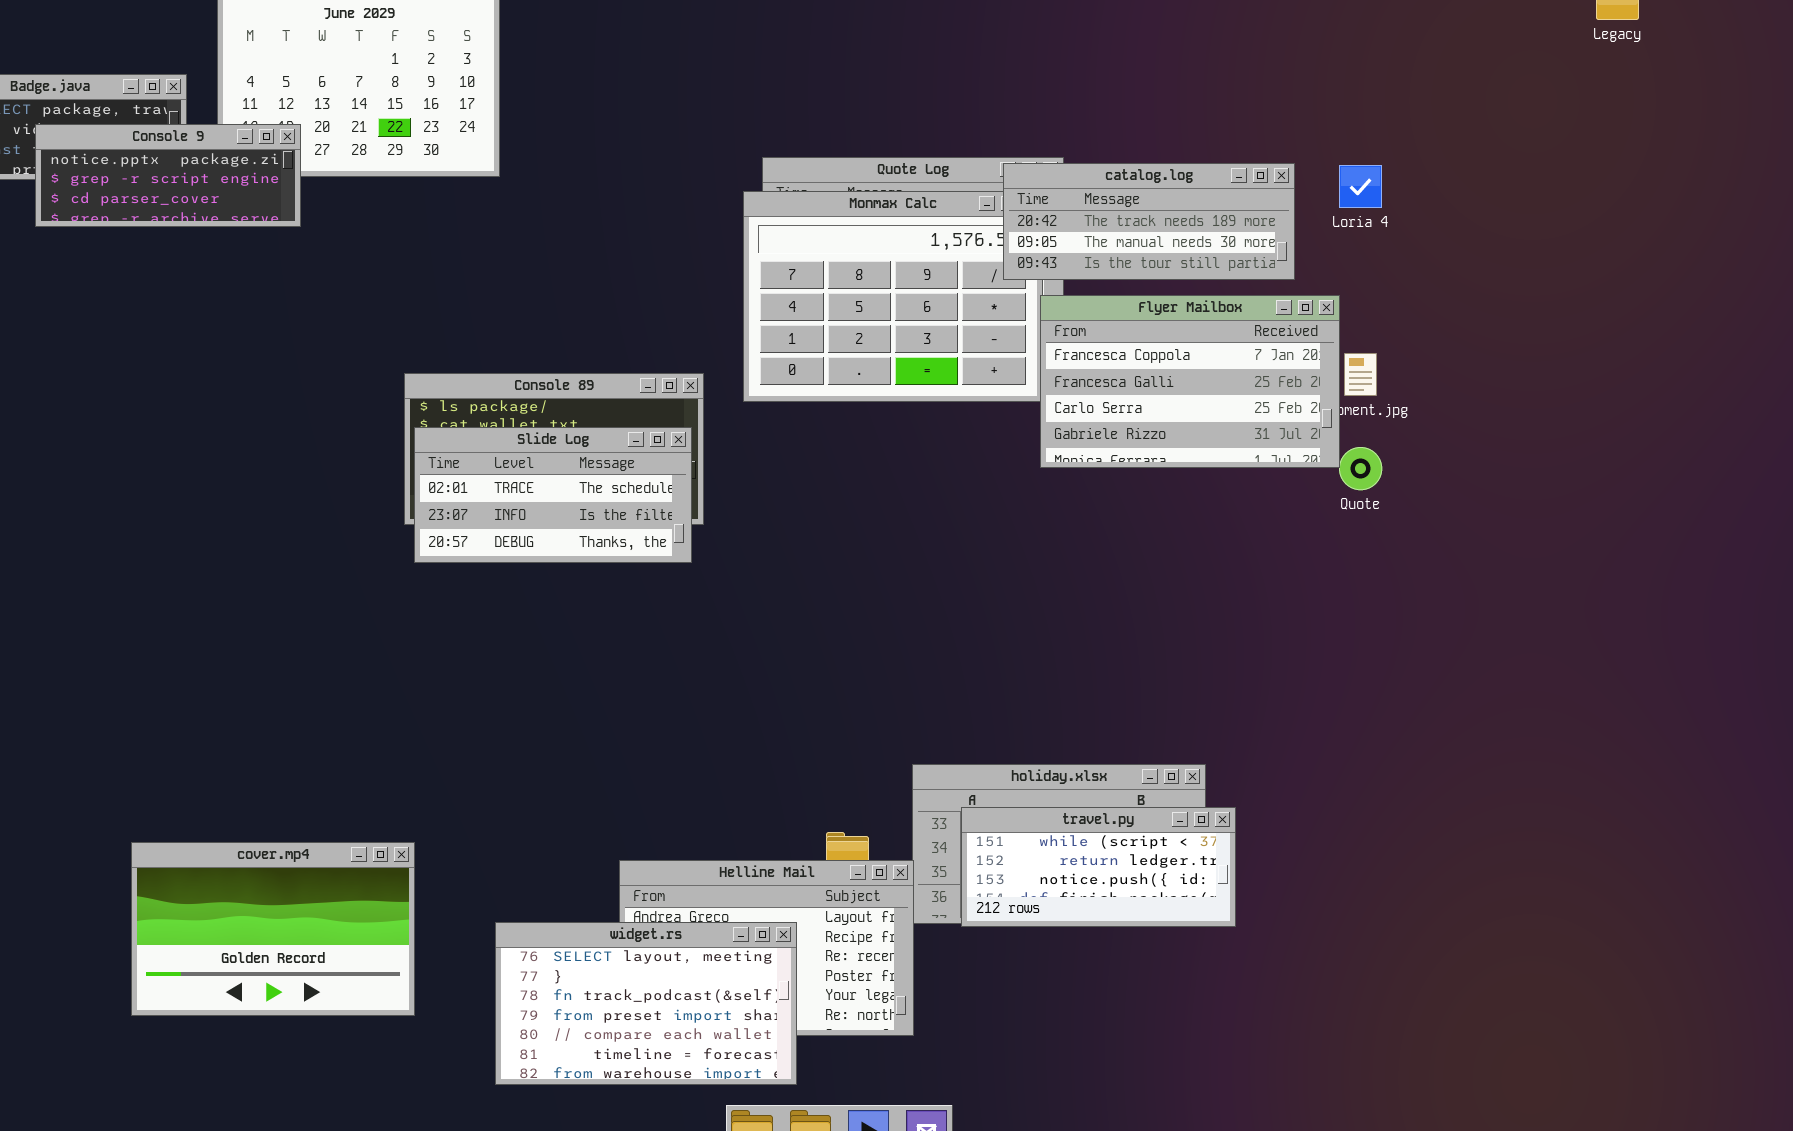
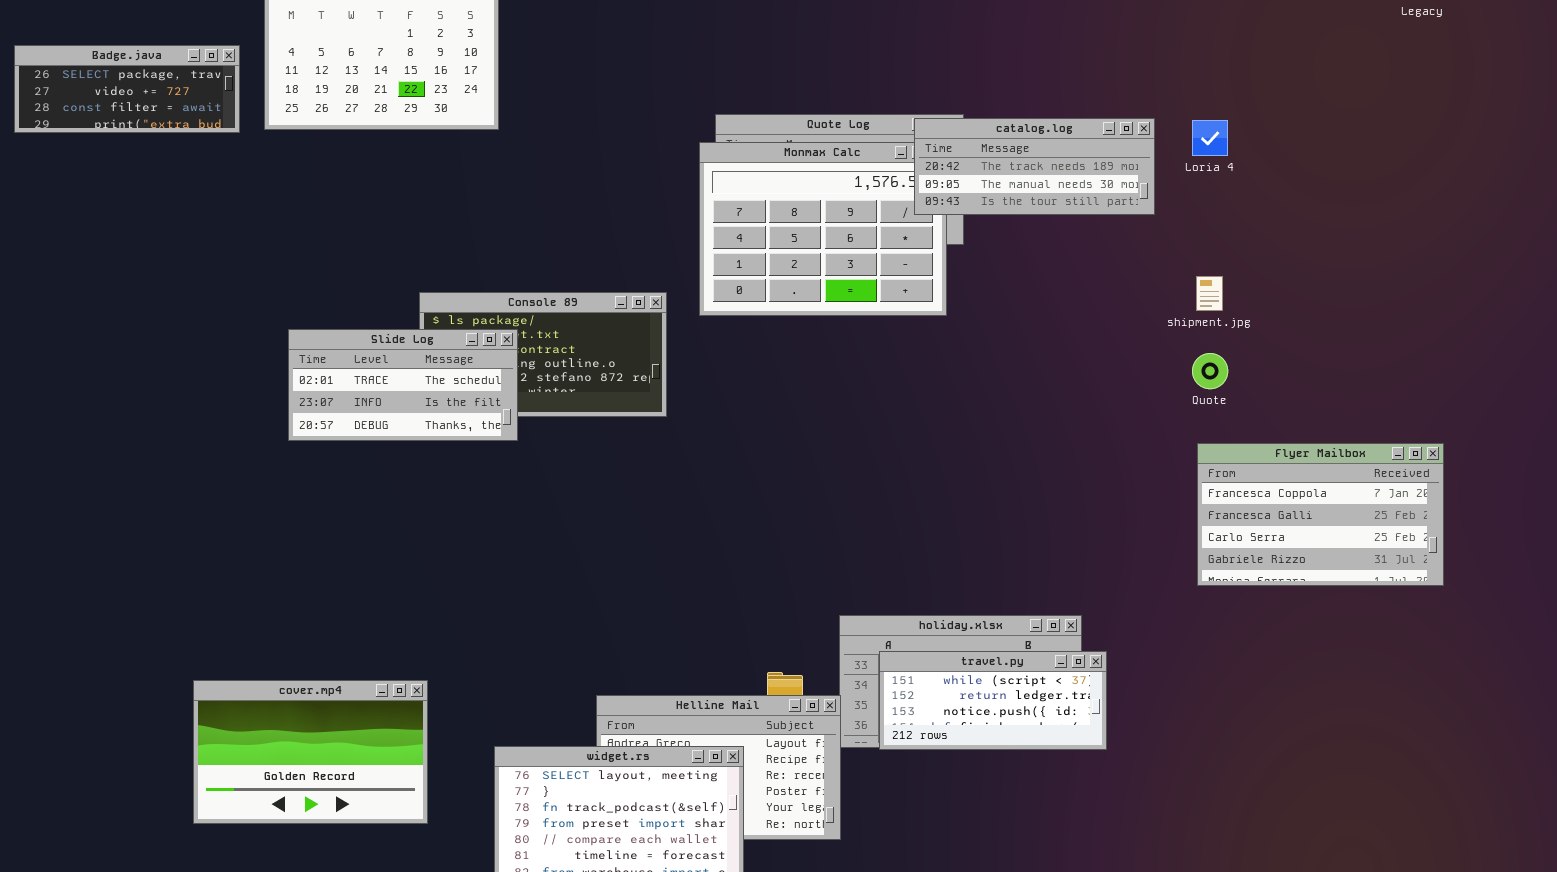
Console 9: [35,124,301,227] -> none, closed
Flyer Mailbox: [1040,295,1340,468] -> [1197,443,1444,586], moved
Slide Log: [414,427,692,563] -> [288,329,518,441], moved

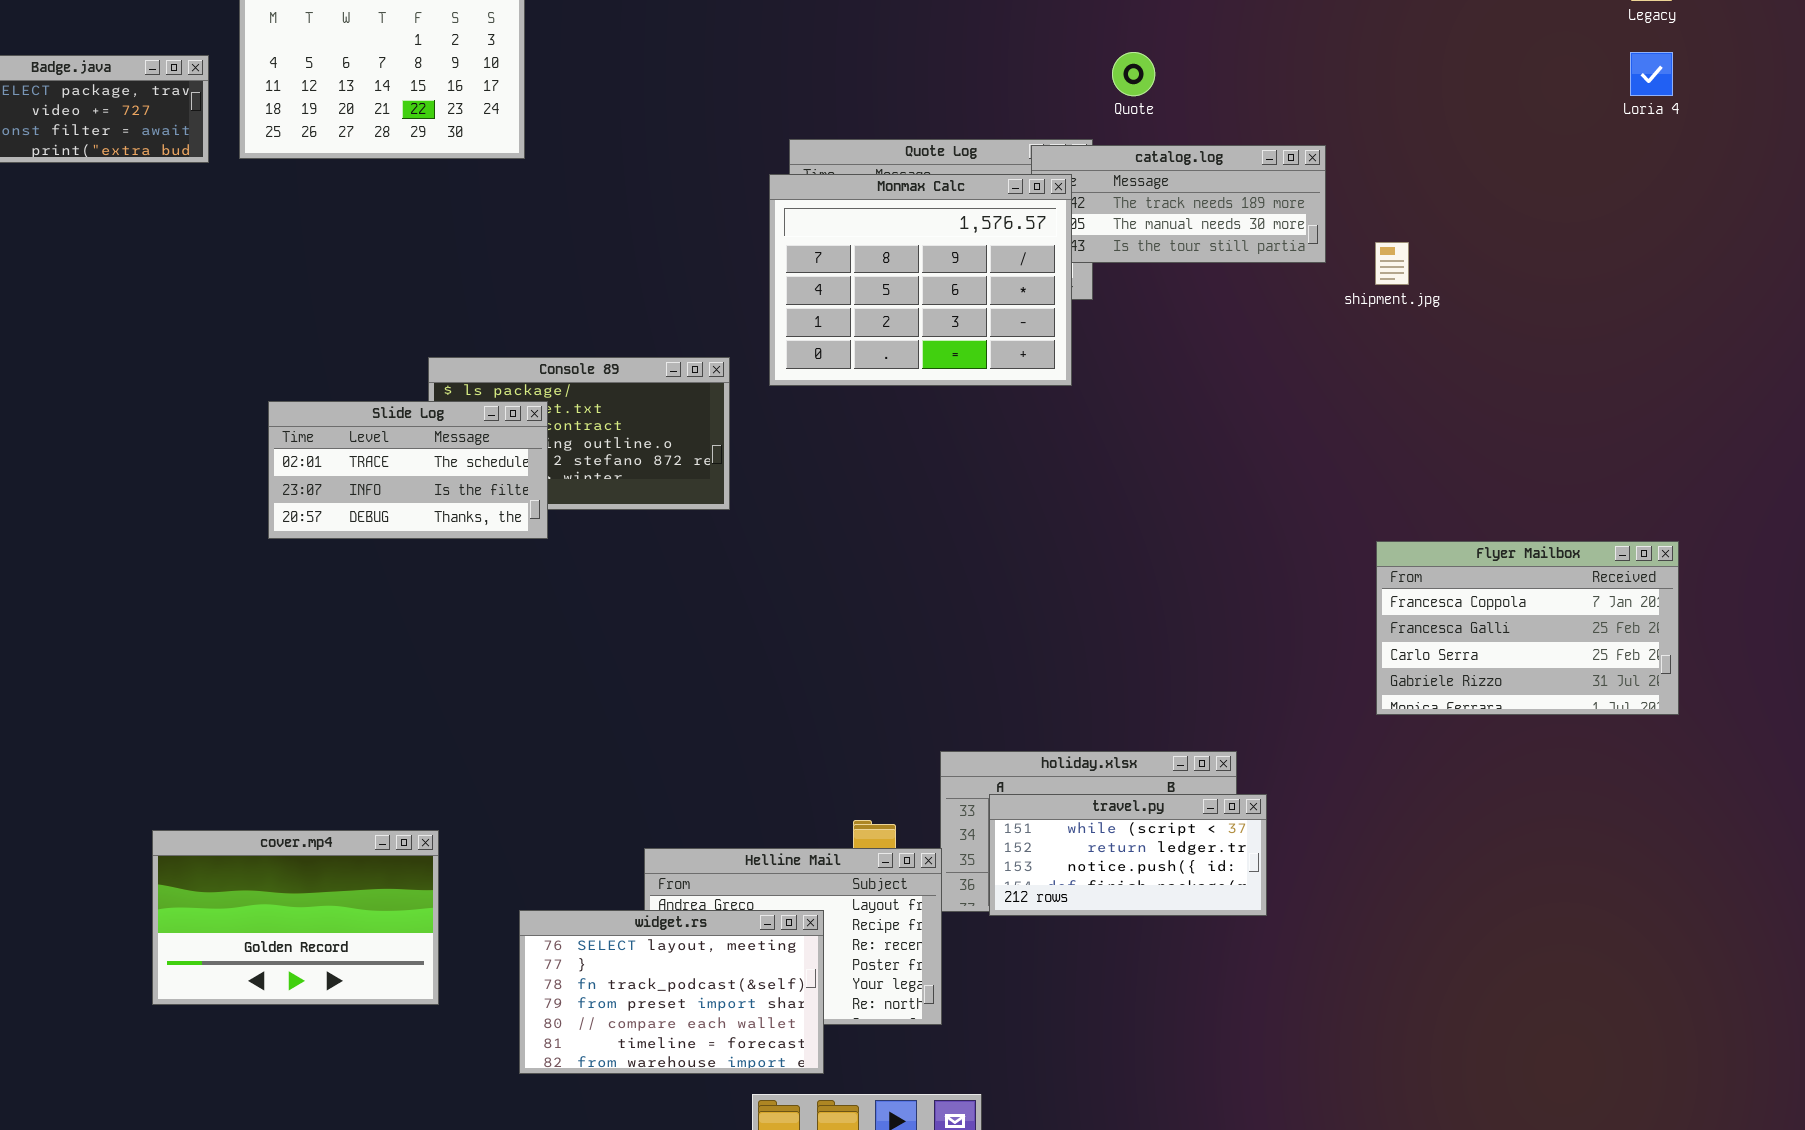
Loria 4: [1192,120,1228,156] -> [1630,52,1673,96], moved
Monmax Calc: [699,142,947,316] -> [769,174,1072,386], raised
shipment.jpg: [1196,276,1223,311] -> [1375,242,1409,285], moved
Quote: [1192,353,1228,389] -> [1112,52,1155,96], moved

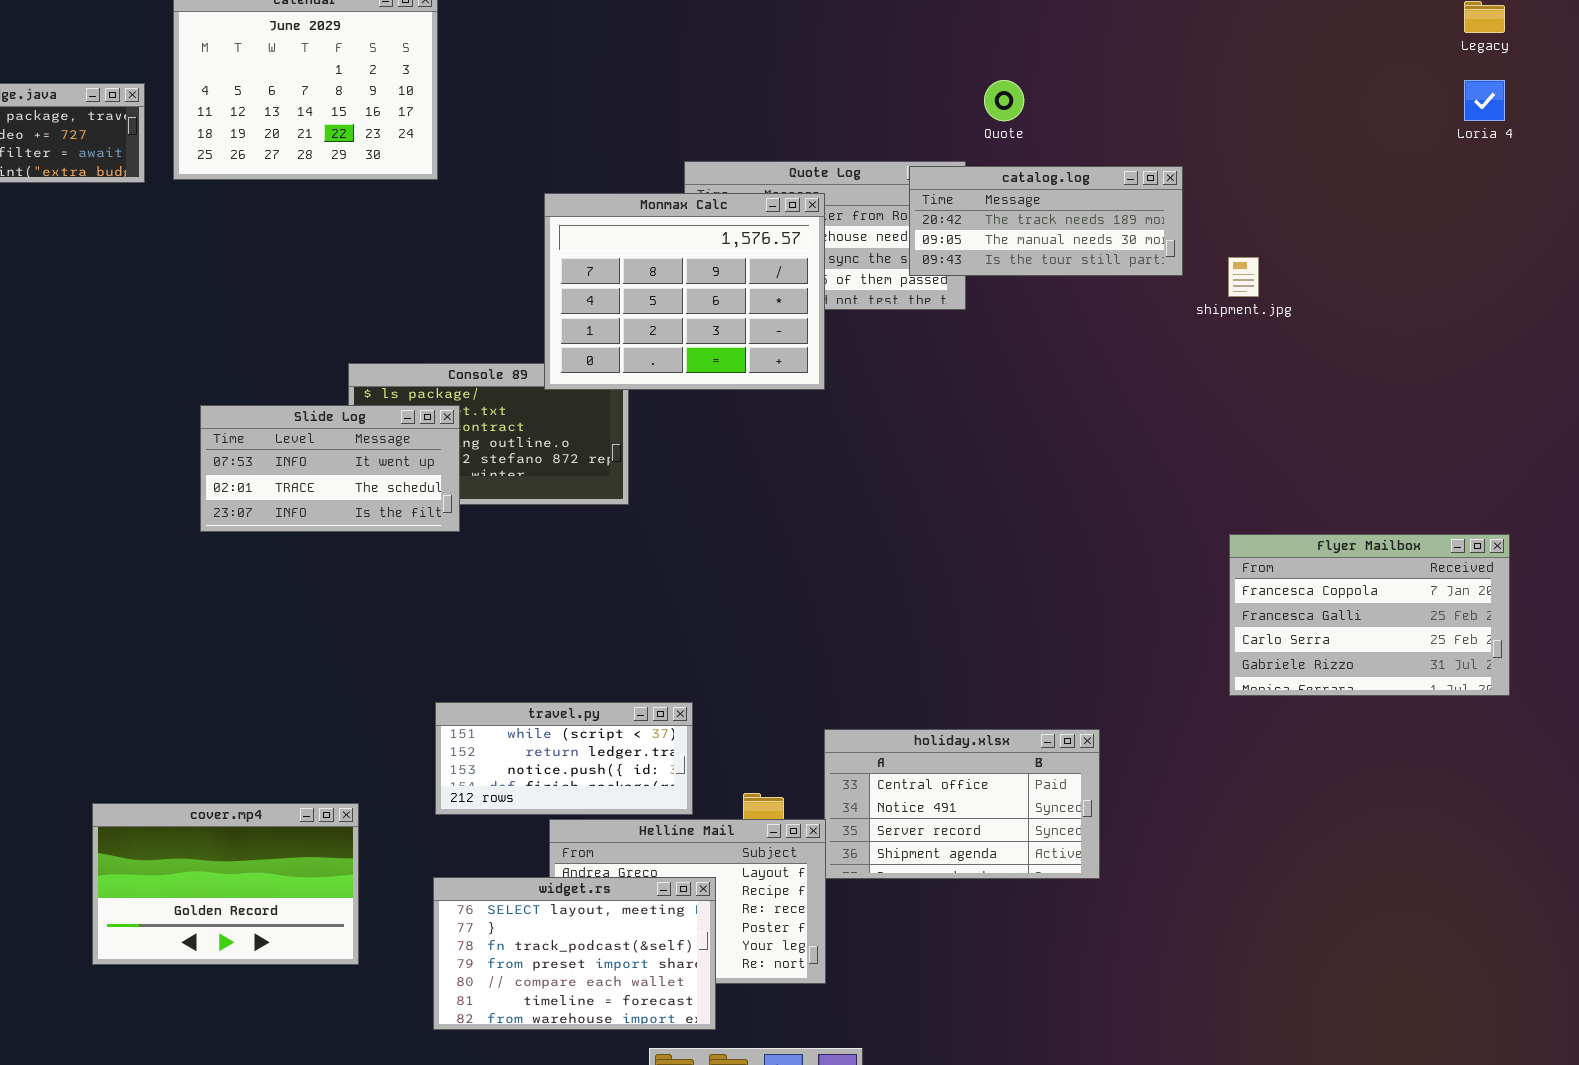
Monmax Calc: [769,174,1072,386] -> [544,193,825,390], moved
Slide Log: [268,401,548,539] -> [200,405,460,532], scrolled up 1 row
travel.py: [989,794,1267,916] -> [435,702,693,815], moved

